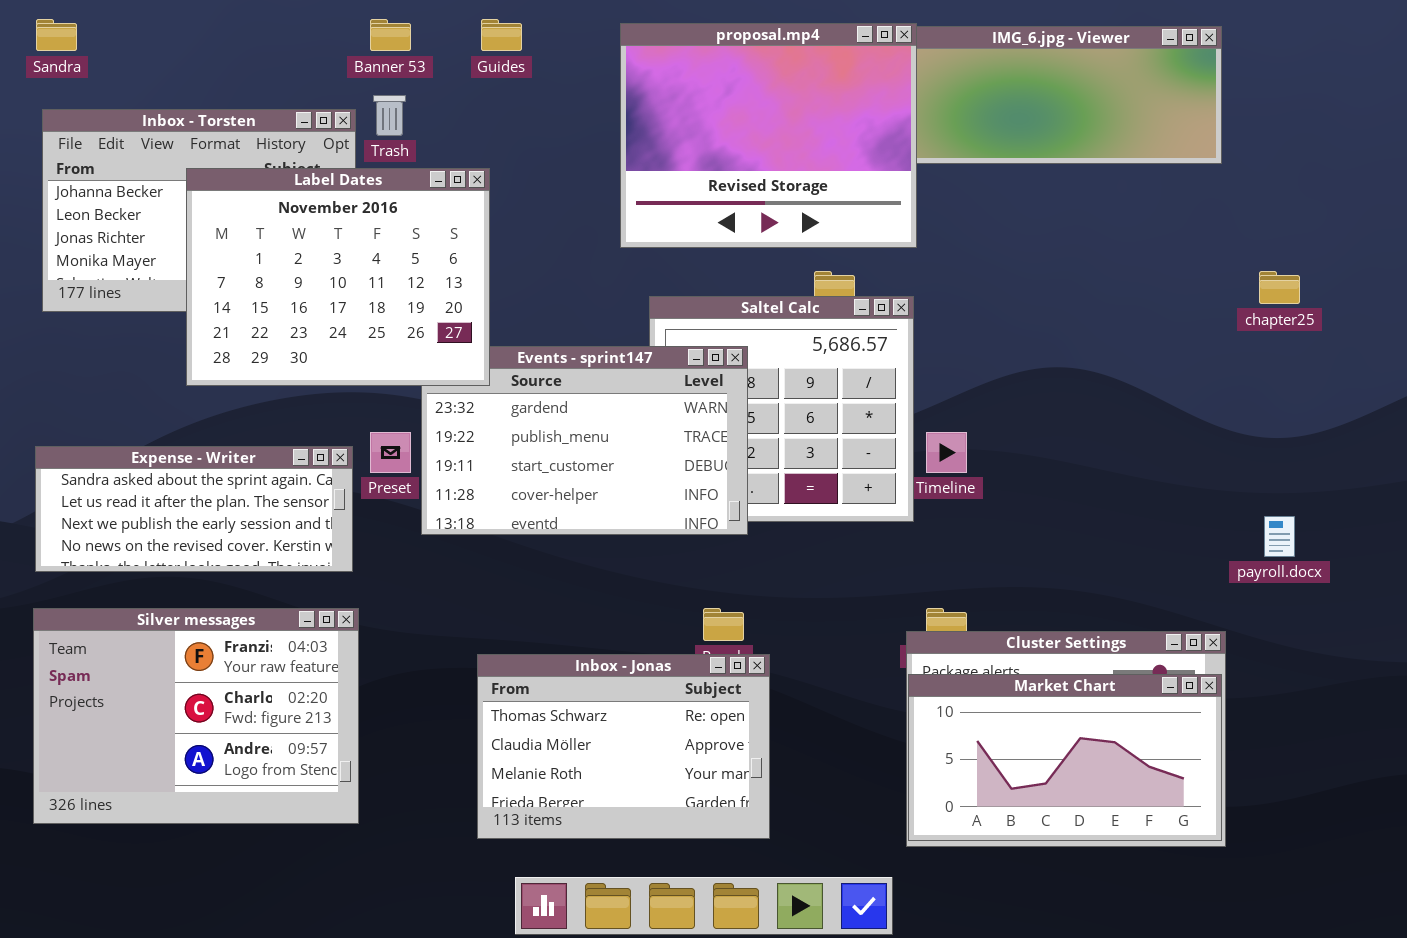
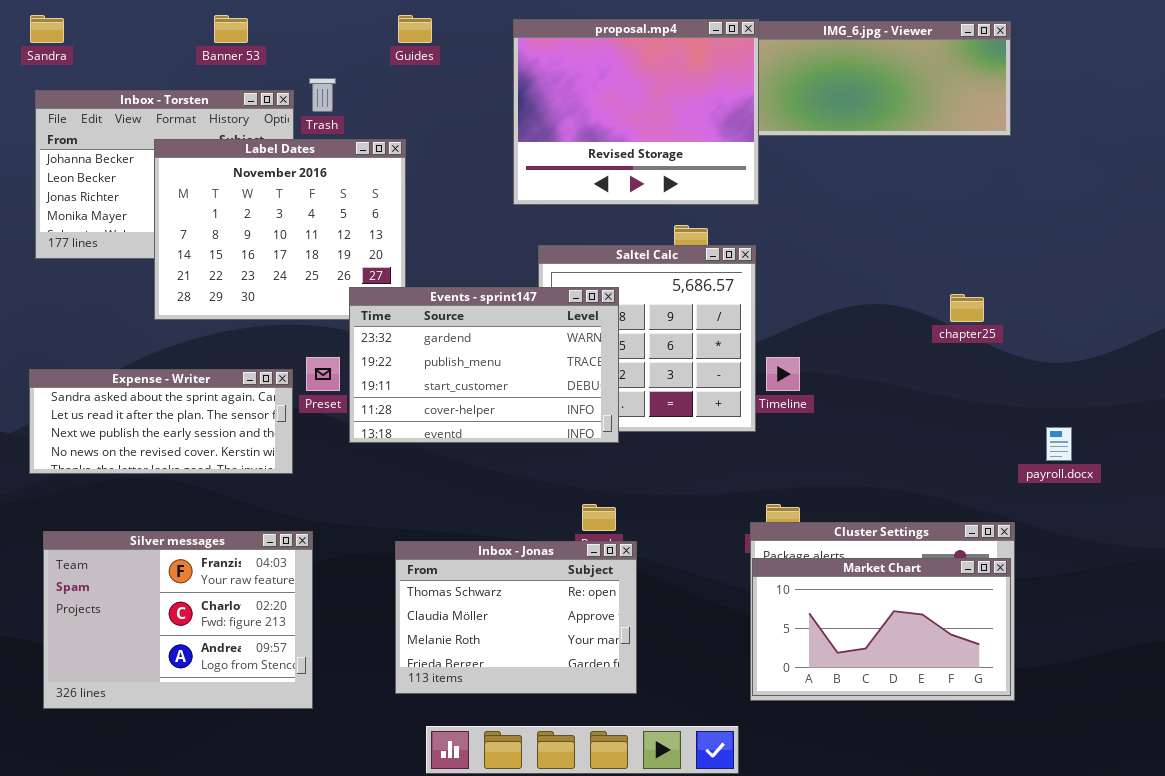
Banner 53: [370,19,411,51] -> [214,15,248,43], moved
chapter25: [1259,271,1300,304] -> [950,294,984,322], moved
Events - sprint147: [421,346,748,535] -> [349,287,619,443], raised
Silver messages: [33,608,359,824] -> [43,531,313,709], moved

